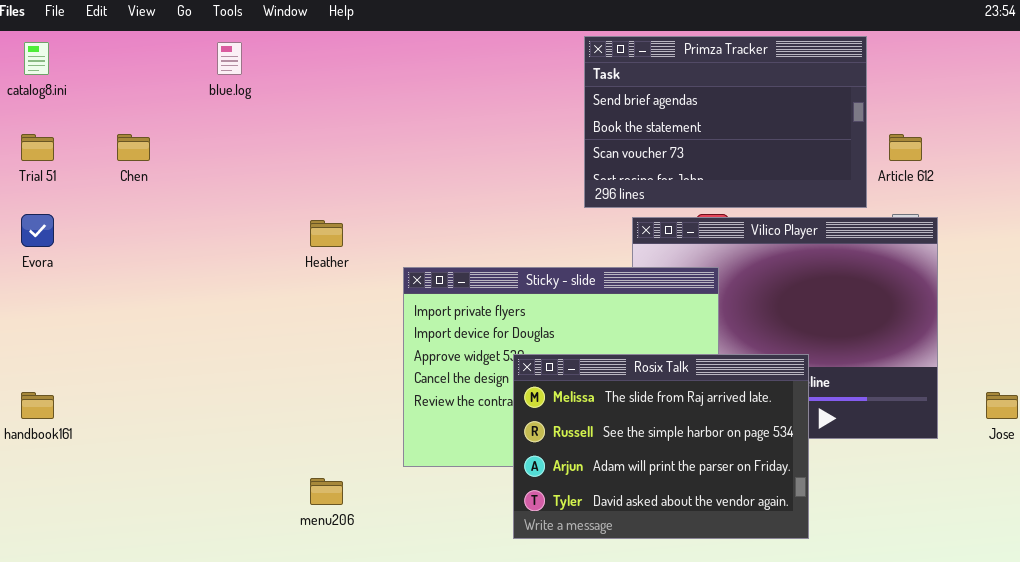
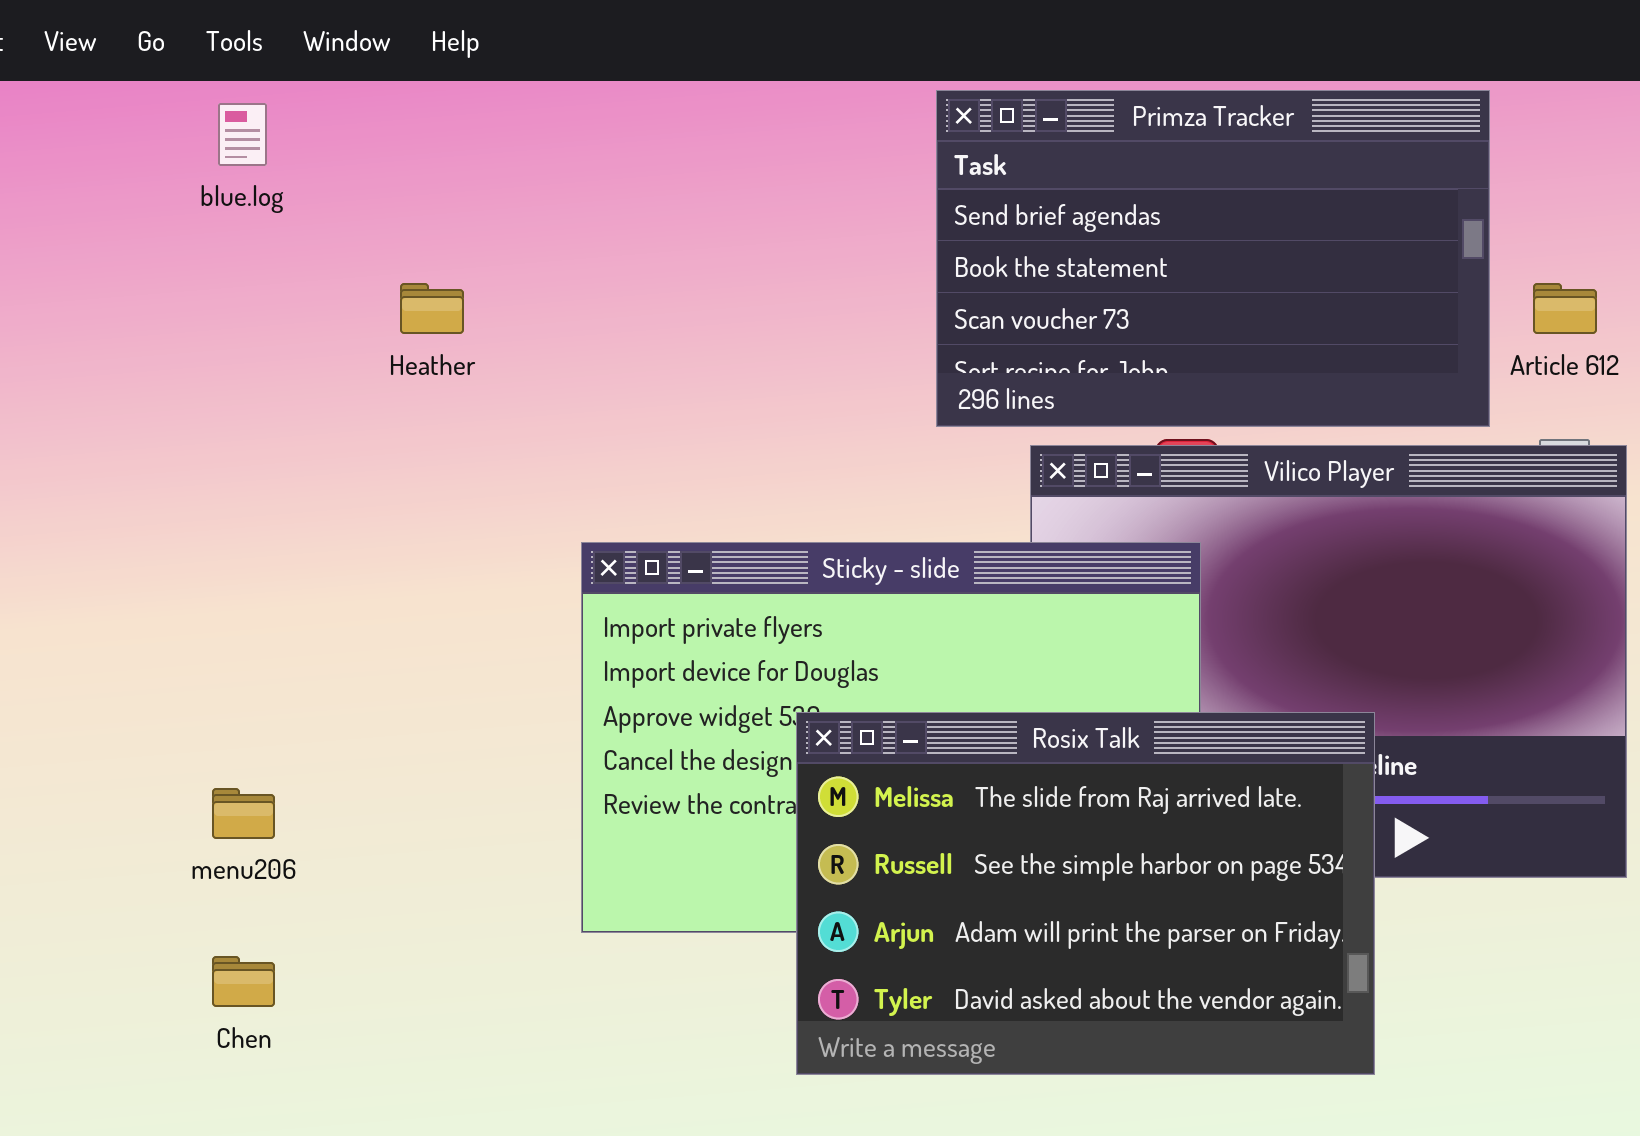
Chen: [117,134,150,161] -> [212,956,275,1007], moved
Heather: [310,220,343,247] -> [400,283,464,334], moved
menu206: [310,478,343,505] -> [212,788,275,839], moved

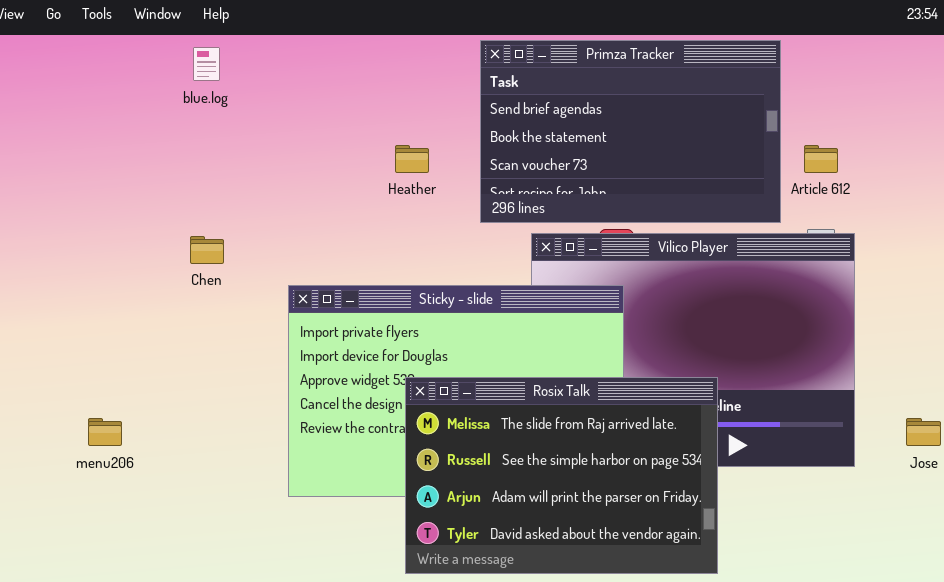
blue.log: [218,103,267,166] -> [193,47,220,81], moved
Heather: [400,283,464,334] -> [395,145,429,173], moved
Chen: [212,956,275,1007] -> [190,236,224,264], moved

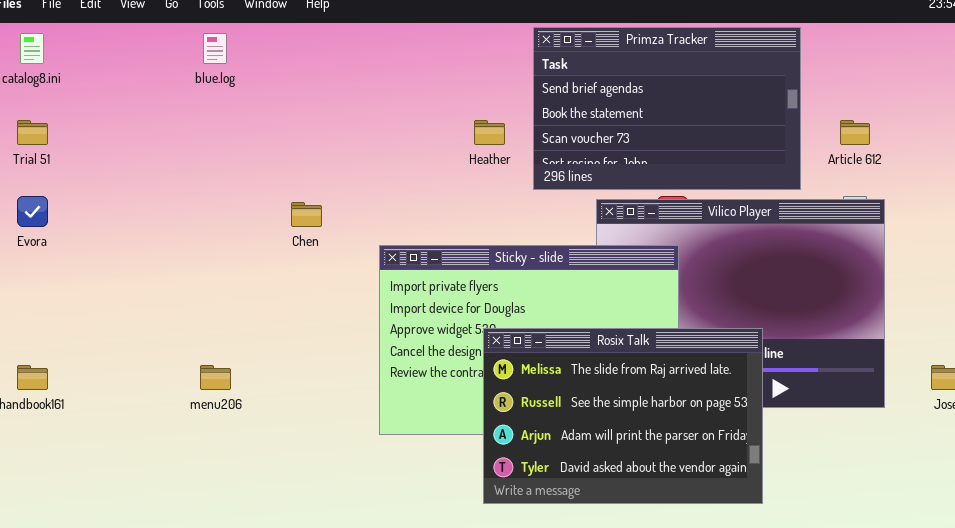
Primza Tracker: [480,40,781,223] -> [533,27,801,190], moved
blue.log: [193,47,220,81] -> [203,33,227,64], moved

